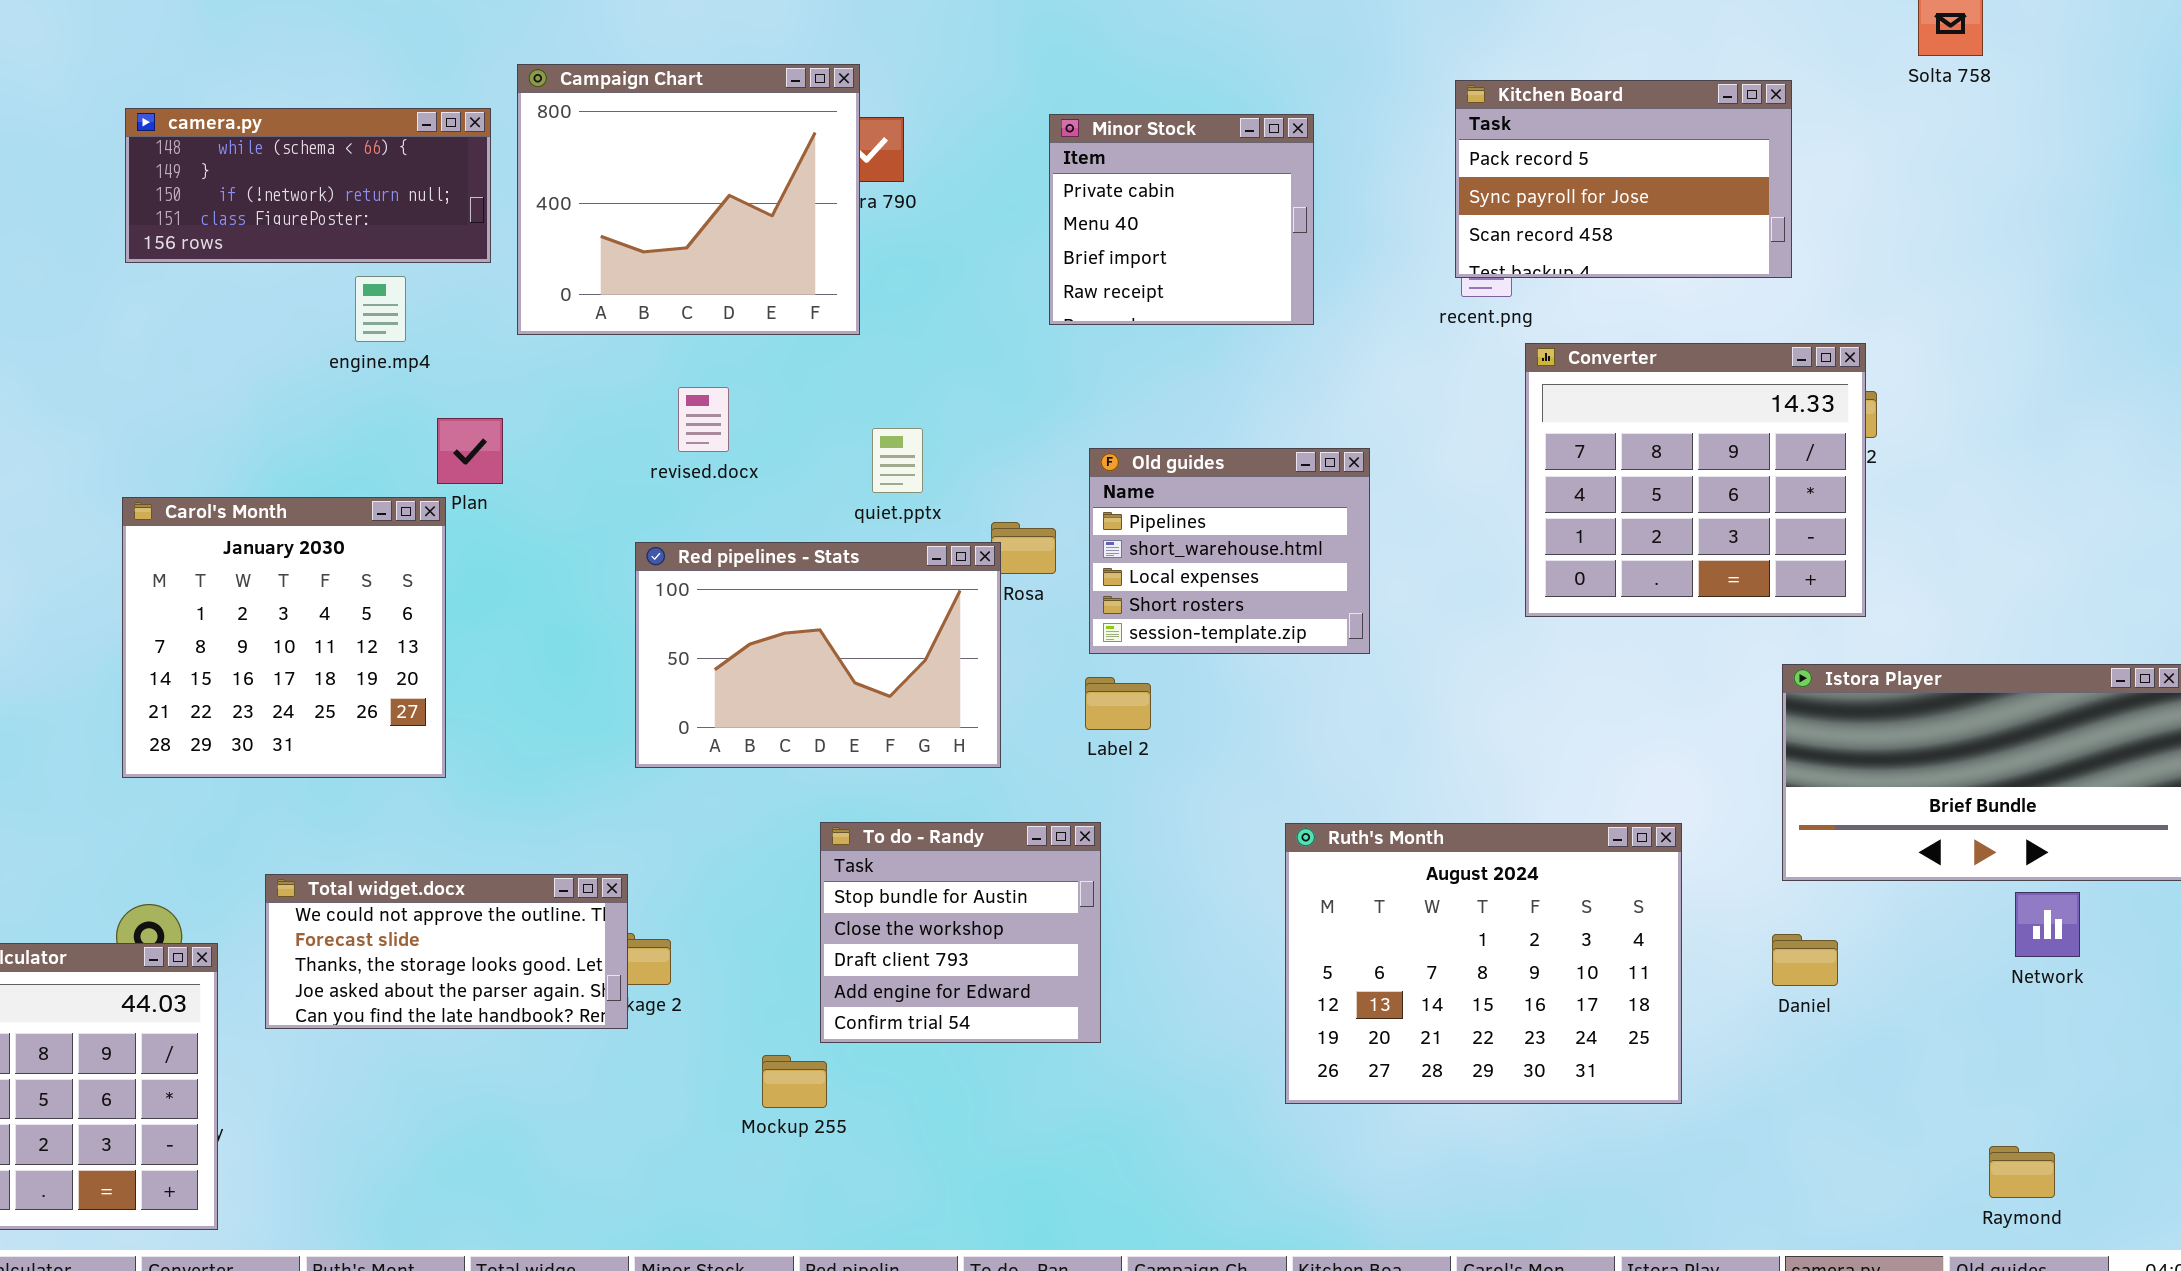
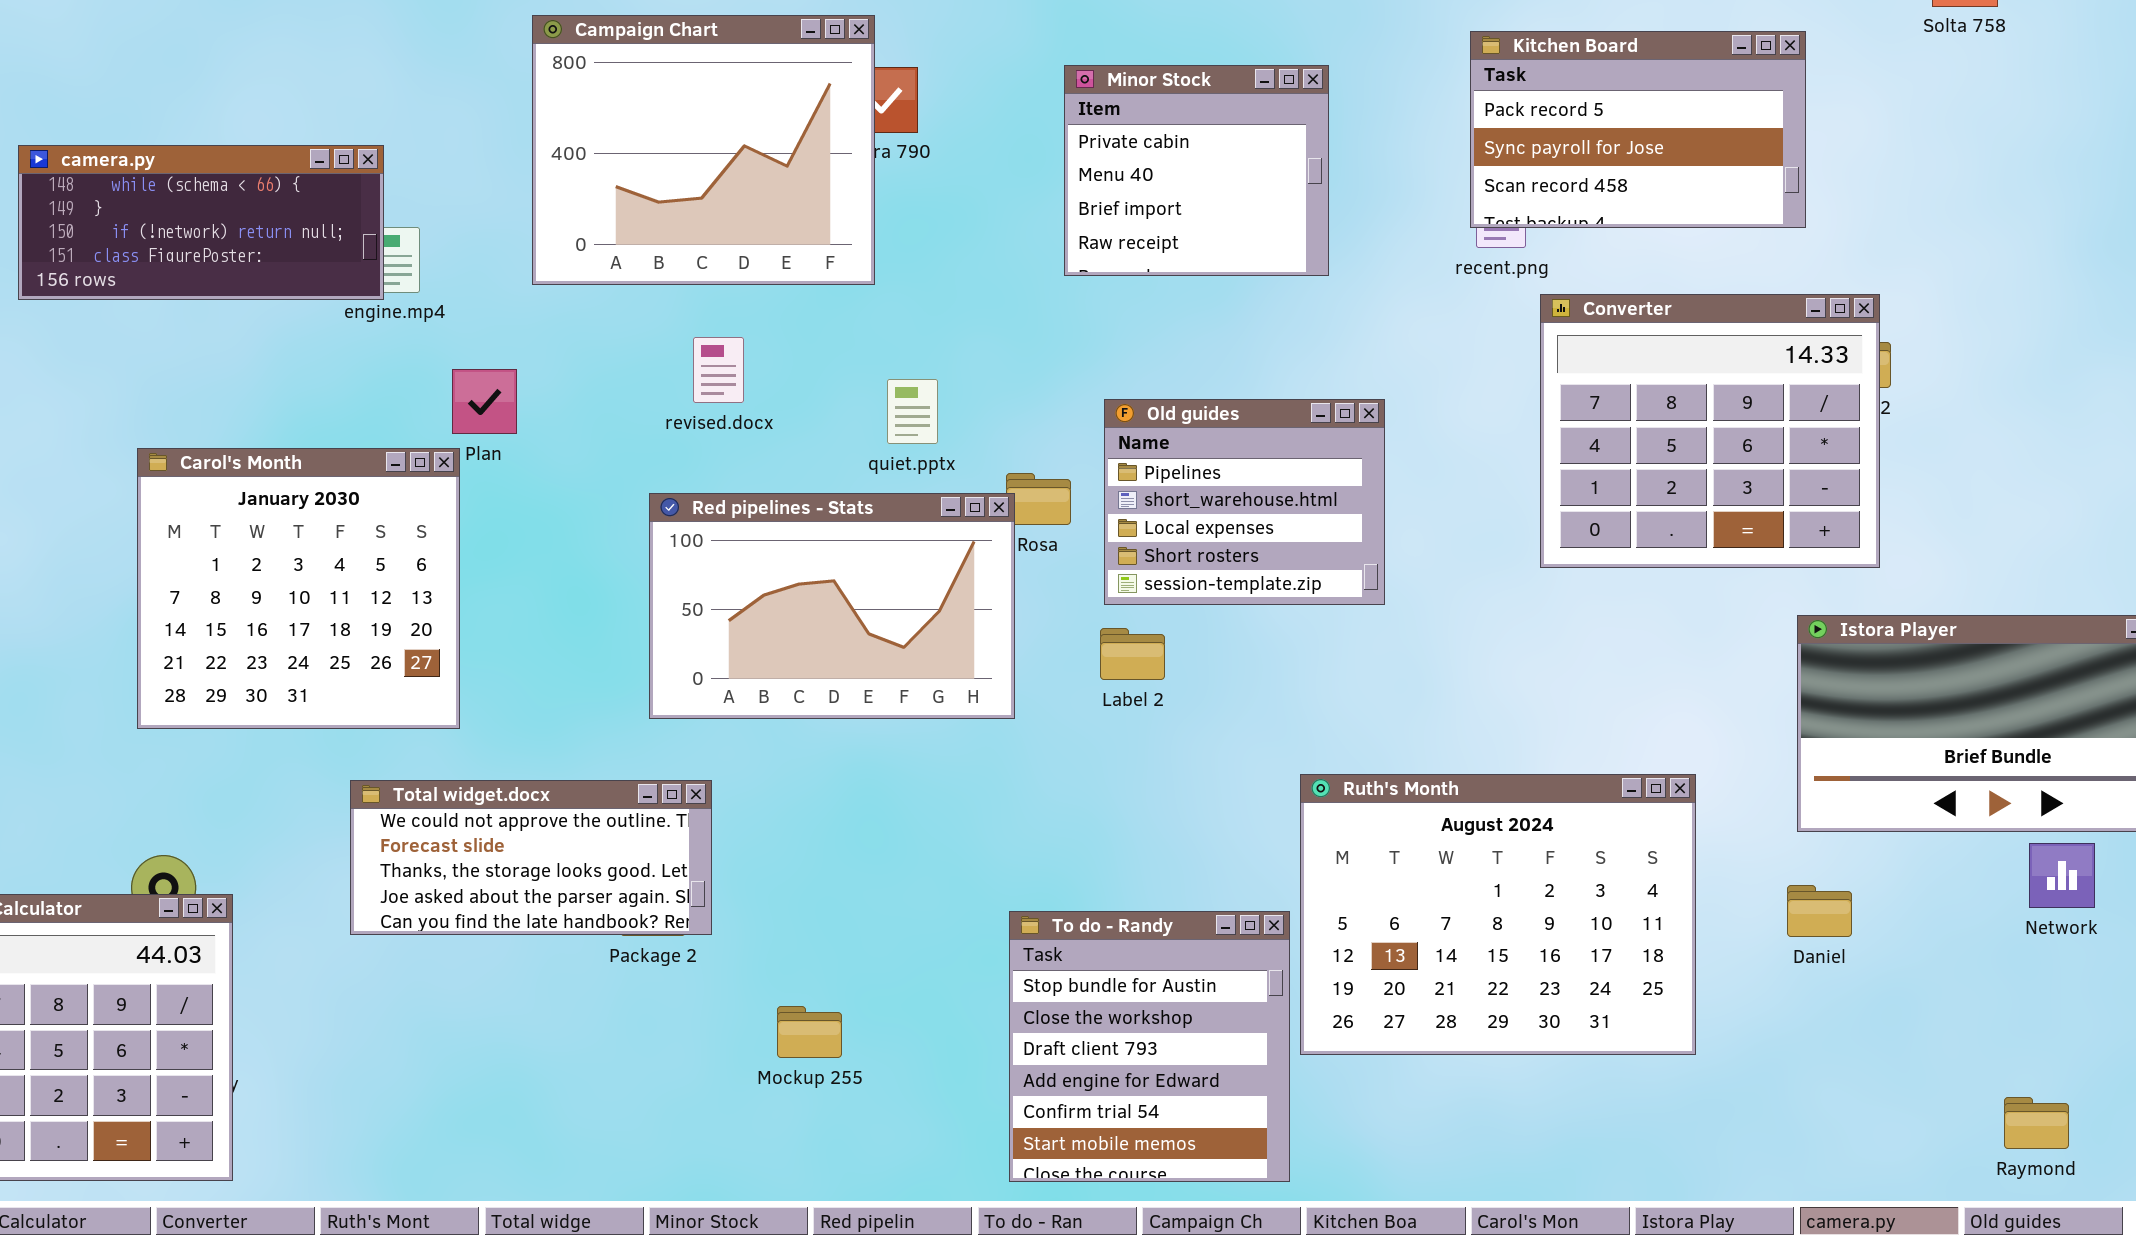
camera.py: [125,108,491,263] -> [18,145,384,300], moved
To do - Randy: [820,822,1101,1043] -> [1009,911,1290,1182], moved, resized
Total widget.docx: [265,874,628,1029] -> [350,780,712,935], moved

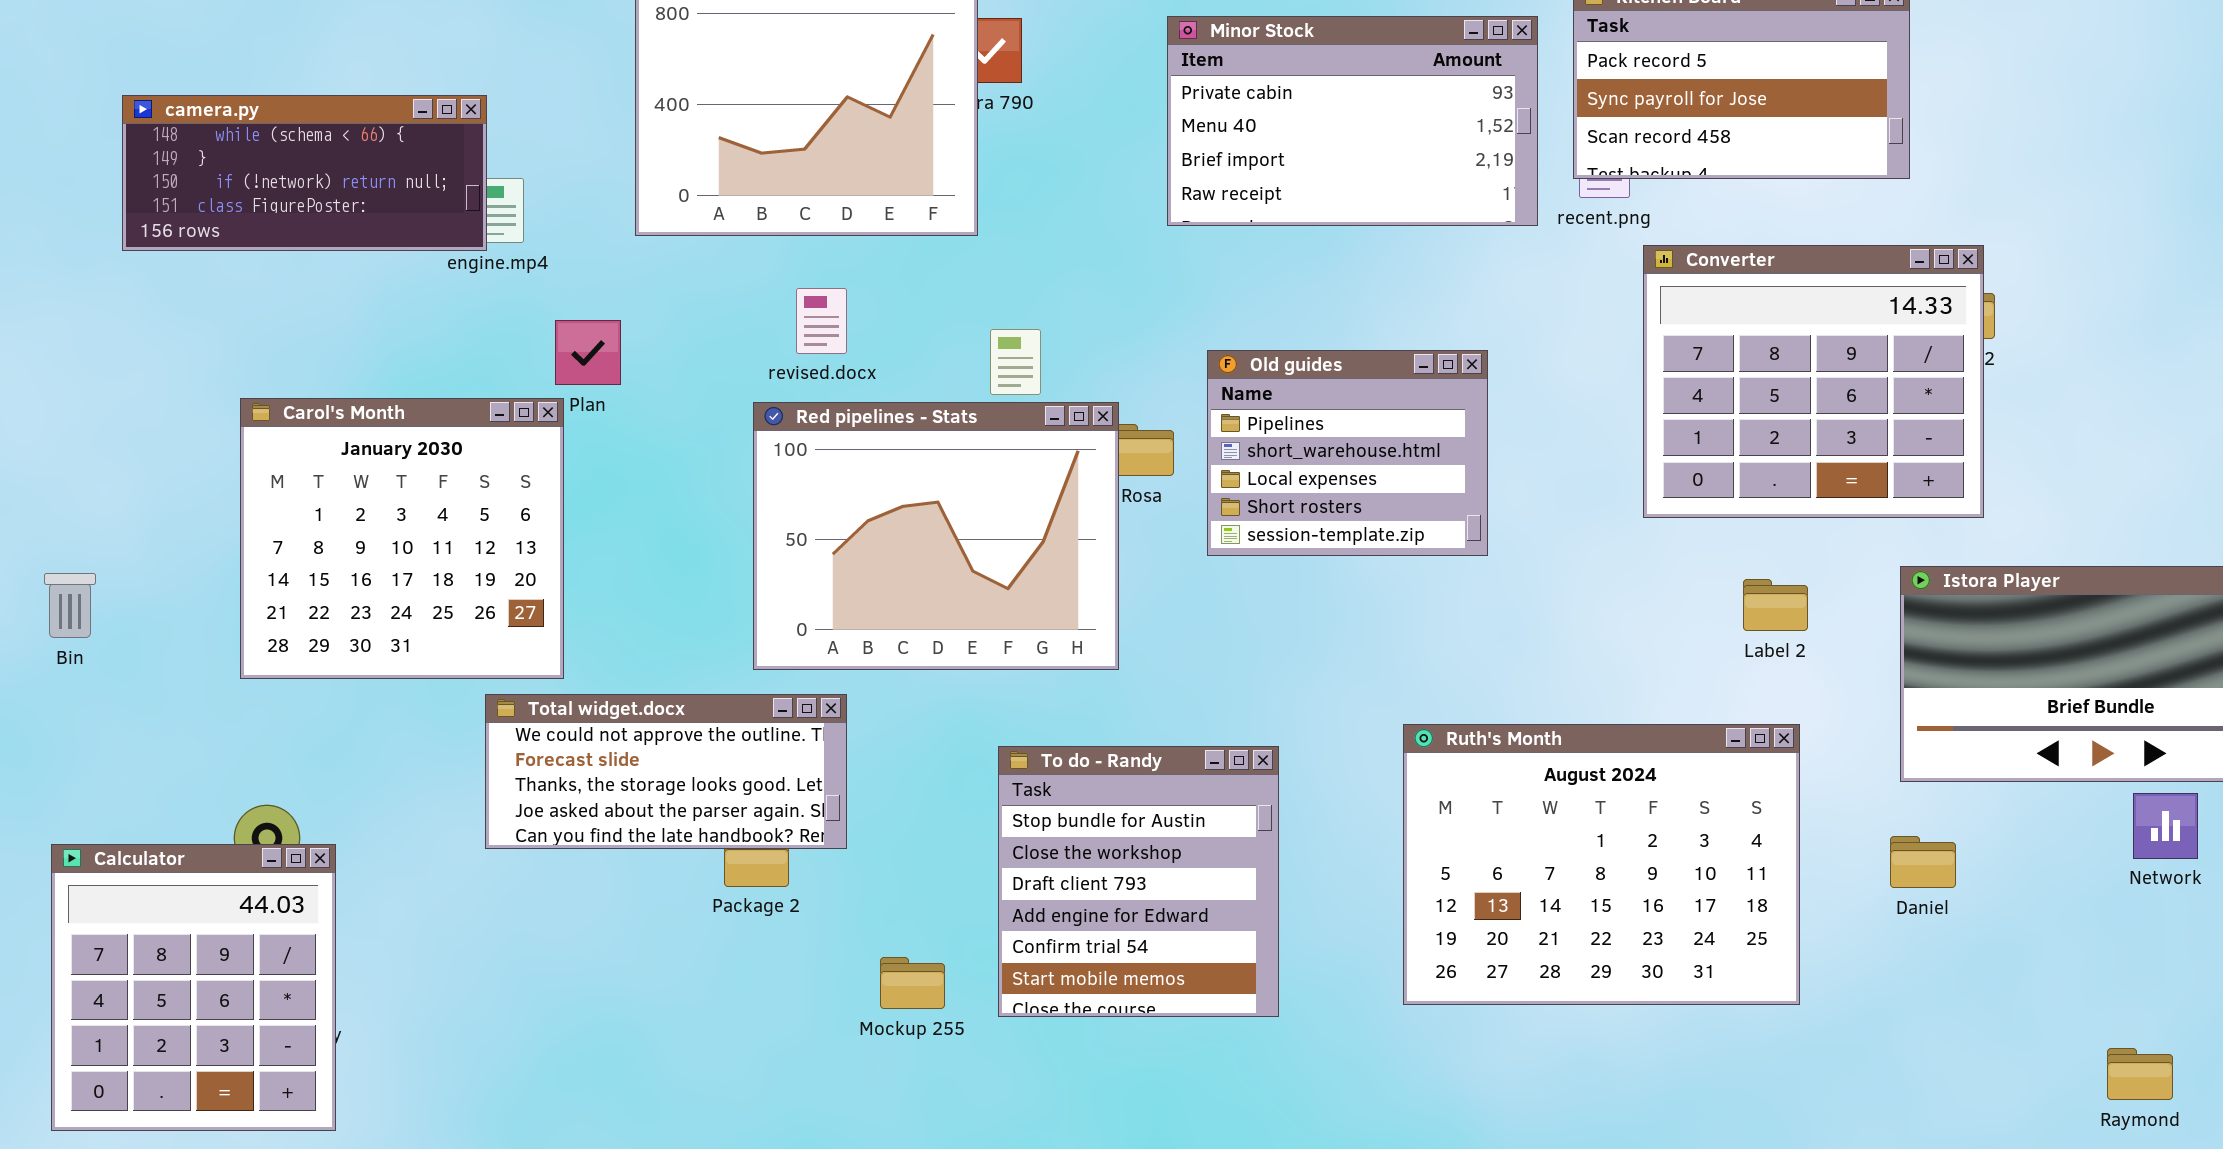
Minor Stock: [1064,65,1329,276] -> [1167,16,1538,226], resized
Red pipelines - Stats: [649,493,1015,719] -> [753,402,1119,670], resized
Label 2: [1100,628,1165,680] -> [1743,579,1808,631], moved
Total widget.docx: [350,780,712,935] -> [485,694,847,849], moved
To do - Randy: [1009,911,1290,1182] -> [998,746,1279,1017], moved

